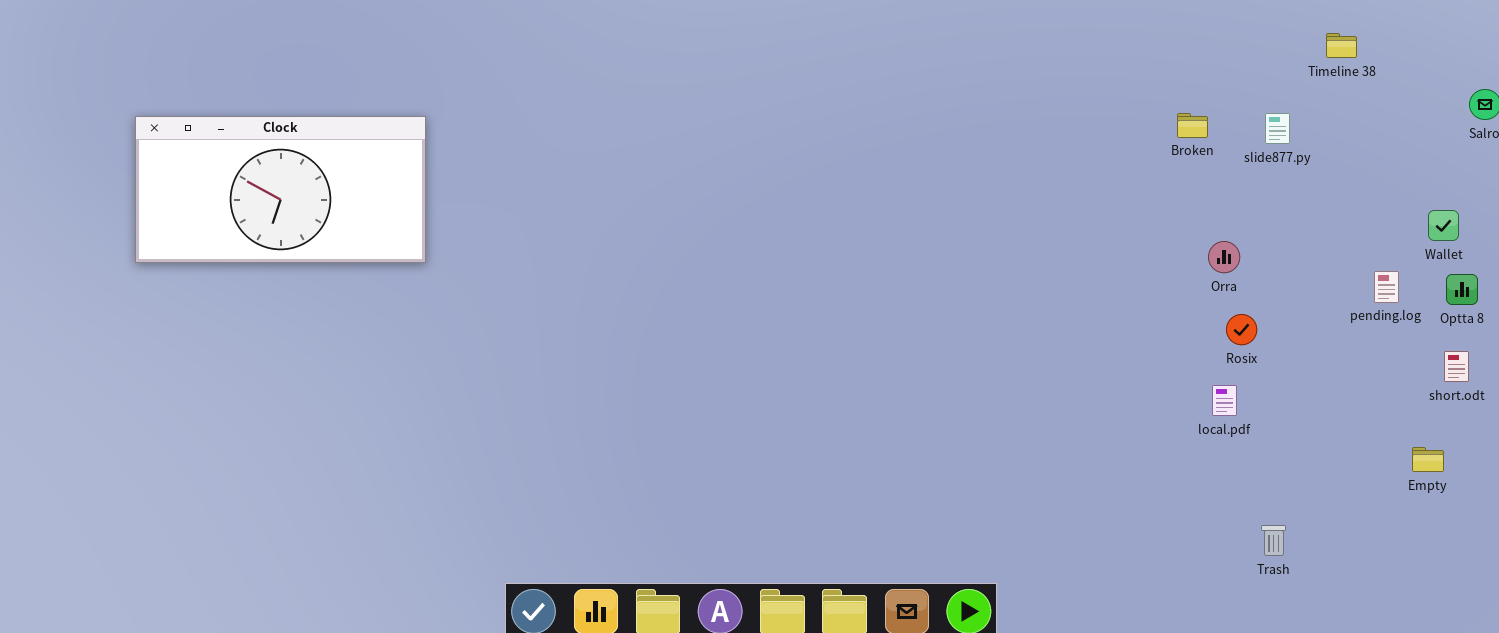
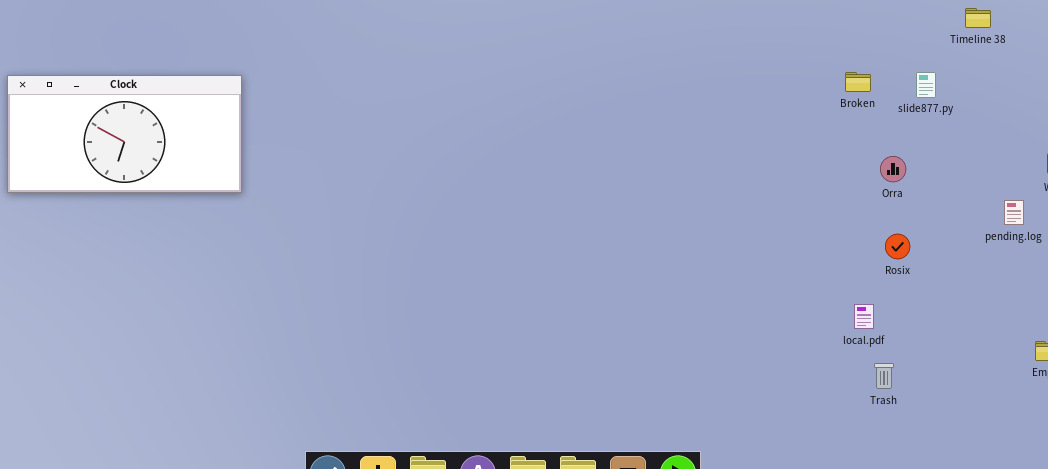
Orra: [1208,241,1240,273] -> [880,156,906,182], moved
local.pdf: [1212,385,1237,416] -> [854,304,874,329], moved
Trash: [1261,525,1286,556] -> [874,363,894,389], moved

